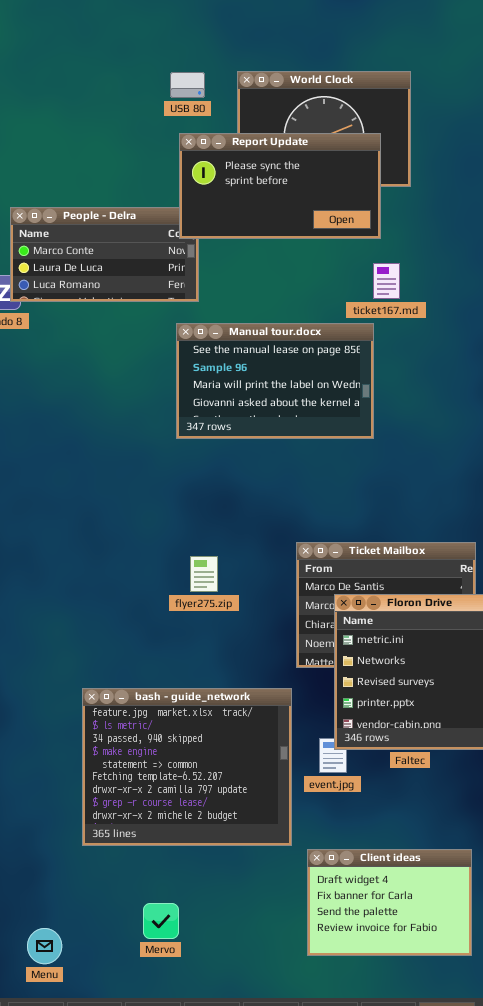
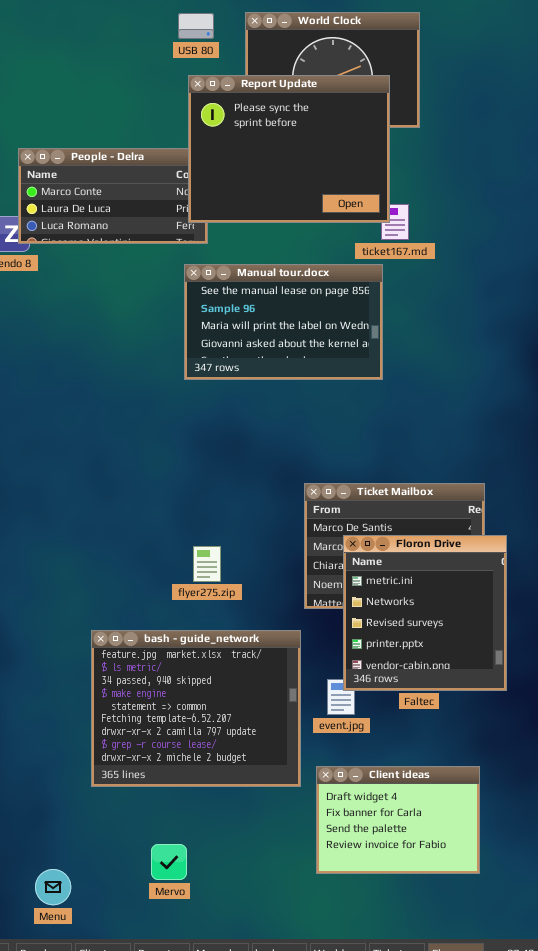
Report Update: [179,133,381,239] -> [188,75,390,223], resized
flyer275.zip: [190,556,218,592] -> [193,546,221,582], moved
Client ideas: [307,849,472,956] -> [316,766,480,874], moved

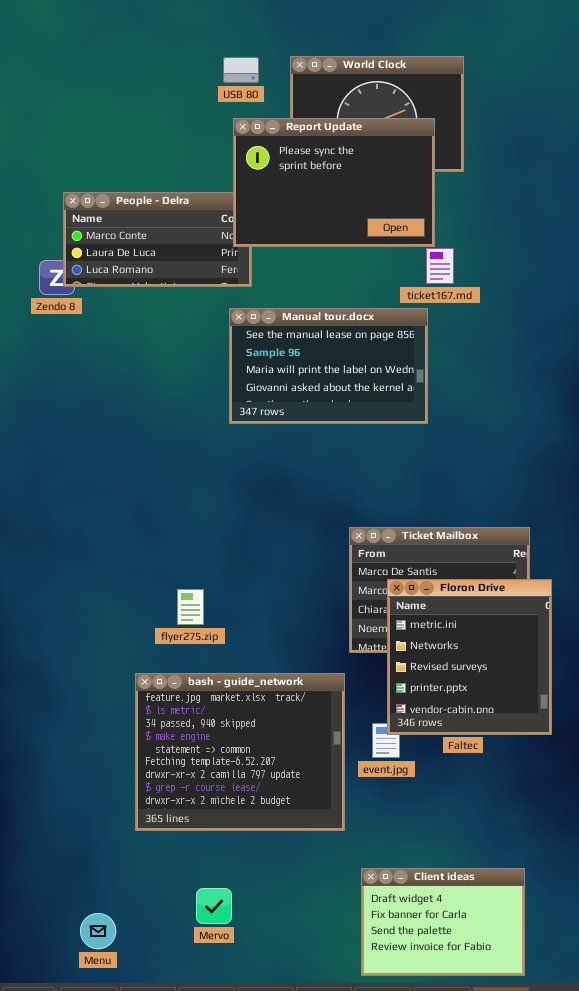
Report Update: [188,75,390,223] -> [233,118,435,247], resized
flyer275.zip: [193,546,221,582] -> [177,589,204,625], moved
Client ideas: [316,766,480,874] -> [361,868,525,976], moved

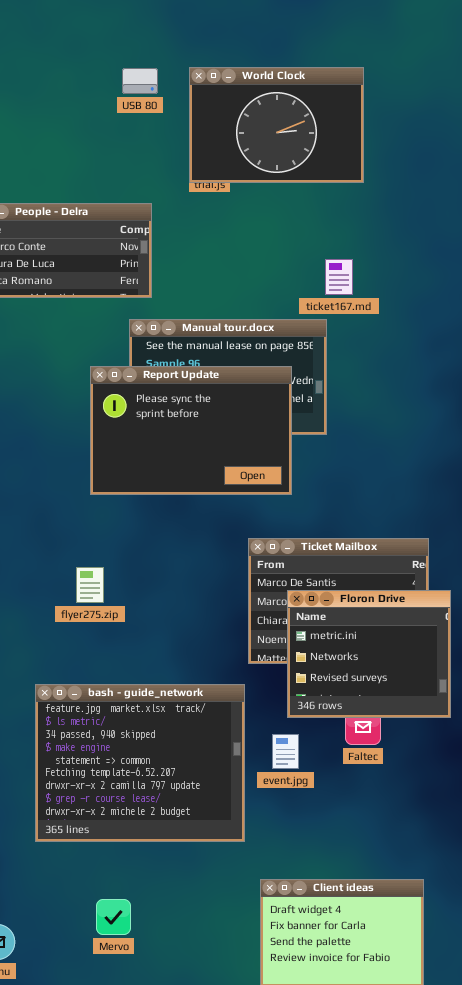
Report Update: [233,118,435,247] -> [90,366,292,495], moved
Floron Drive: [387,579,552,735] -> [287,590,451,718], resized
flyer275.zip: [177,589,204,625] -> [76,567,104,603], moved

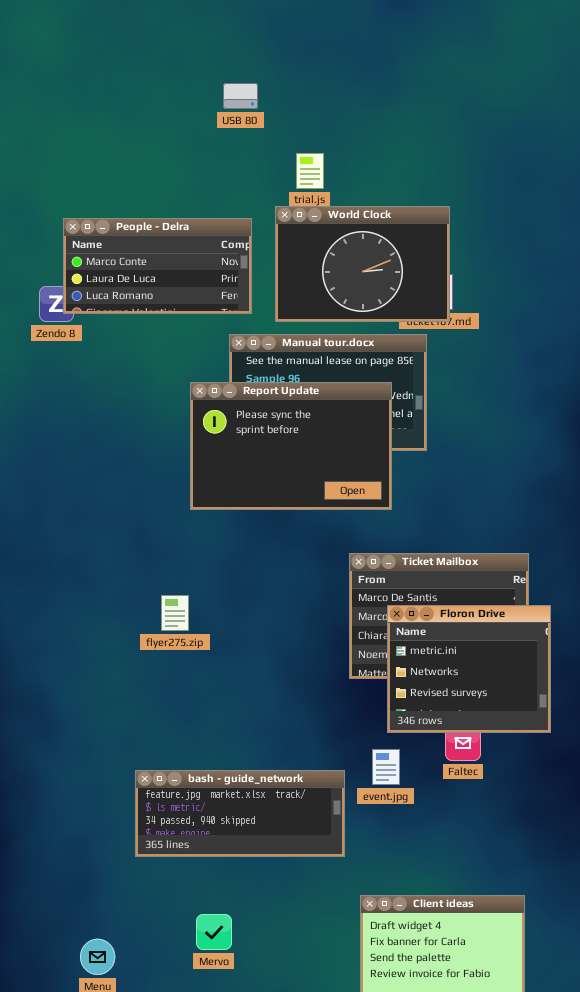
World Clock: [189,67,364,183] -> [275,206,450,322], moved
flyer275.zip: [76,567,104,603] -> [161,595,189,631], moved
bash - guide_network: [35,684,245,842] -> [135,770,345,857], resized

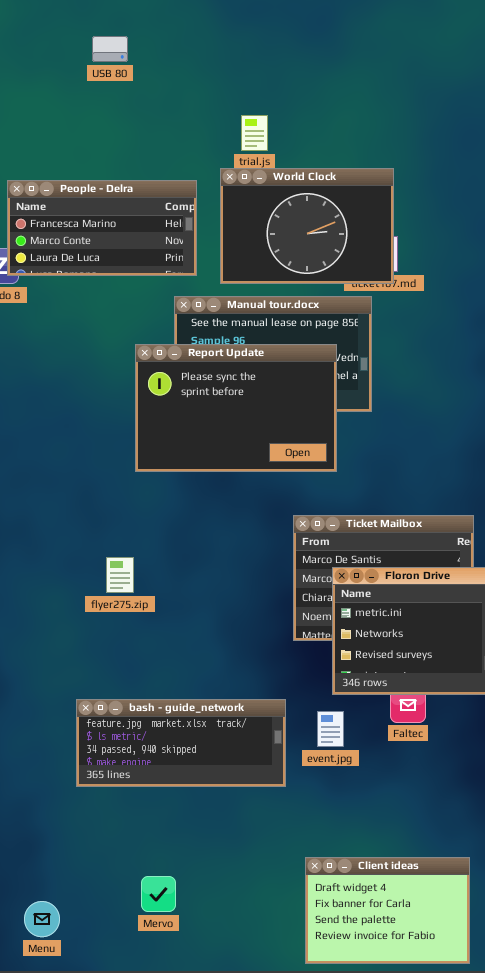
USB 80: [223,83,258,109] -> [92,36,128,62], moved
People - Delra: [63,218,252,314] -> [7,180,197,276], scrolled up 1 row
bash - guide_network: [135,770,345,857] -> [76,699,286,787], moved

